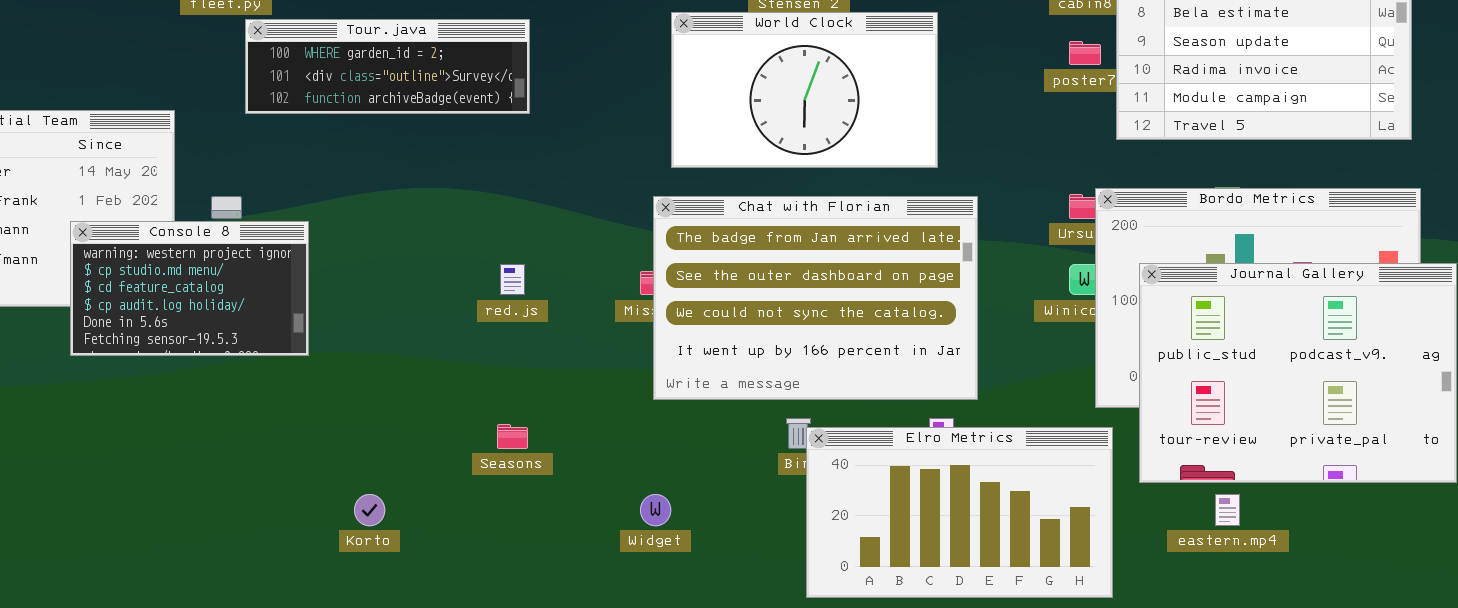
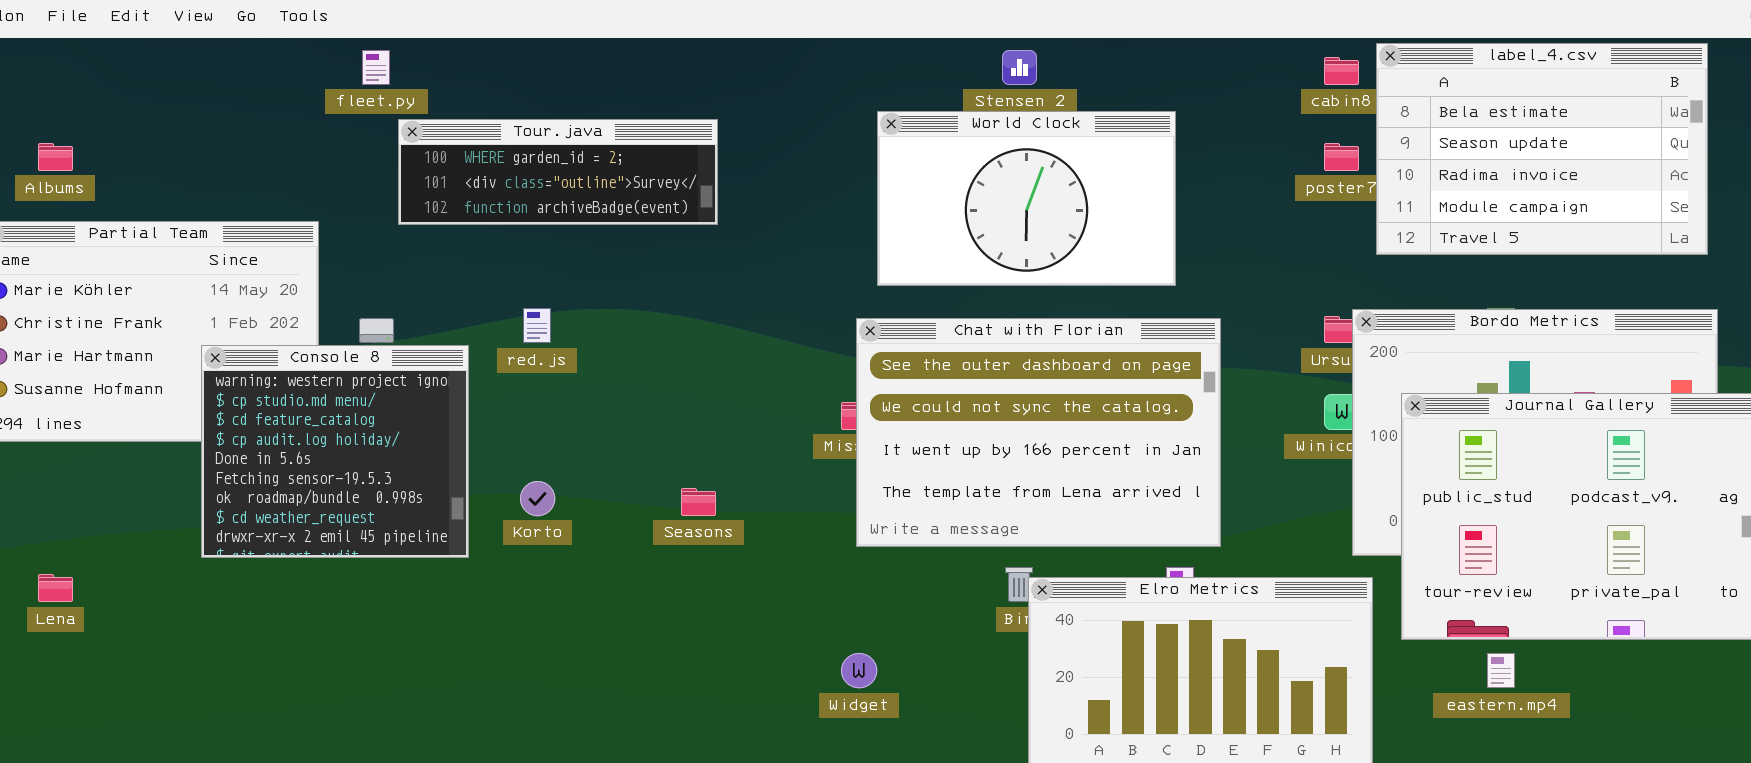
Chat with Florian: [653,196,978,400] -> [856,318,1221,547], scrolled down 1 row
Console 8: [70,221,309,356] -> [201,345,469,558], resized
red.js: [500,264,525,295] -> [523,308,551,343], moved
Seasons: [497,424,528,449] -> [681,488,716,516], moved
Korto: [354,494,385,526] -> [520,481,555,516], moved

